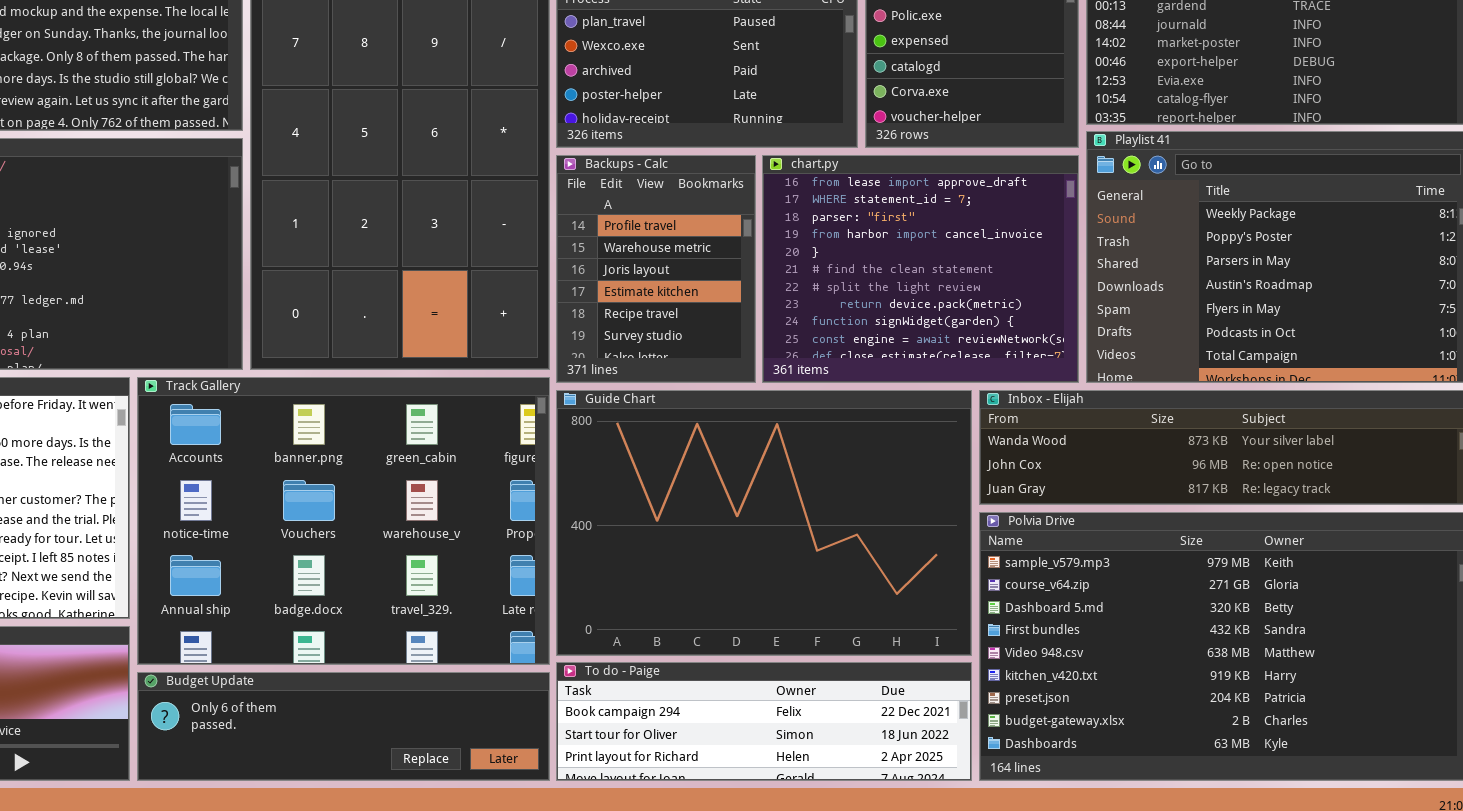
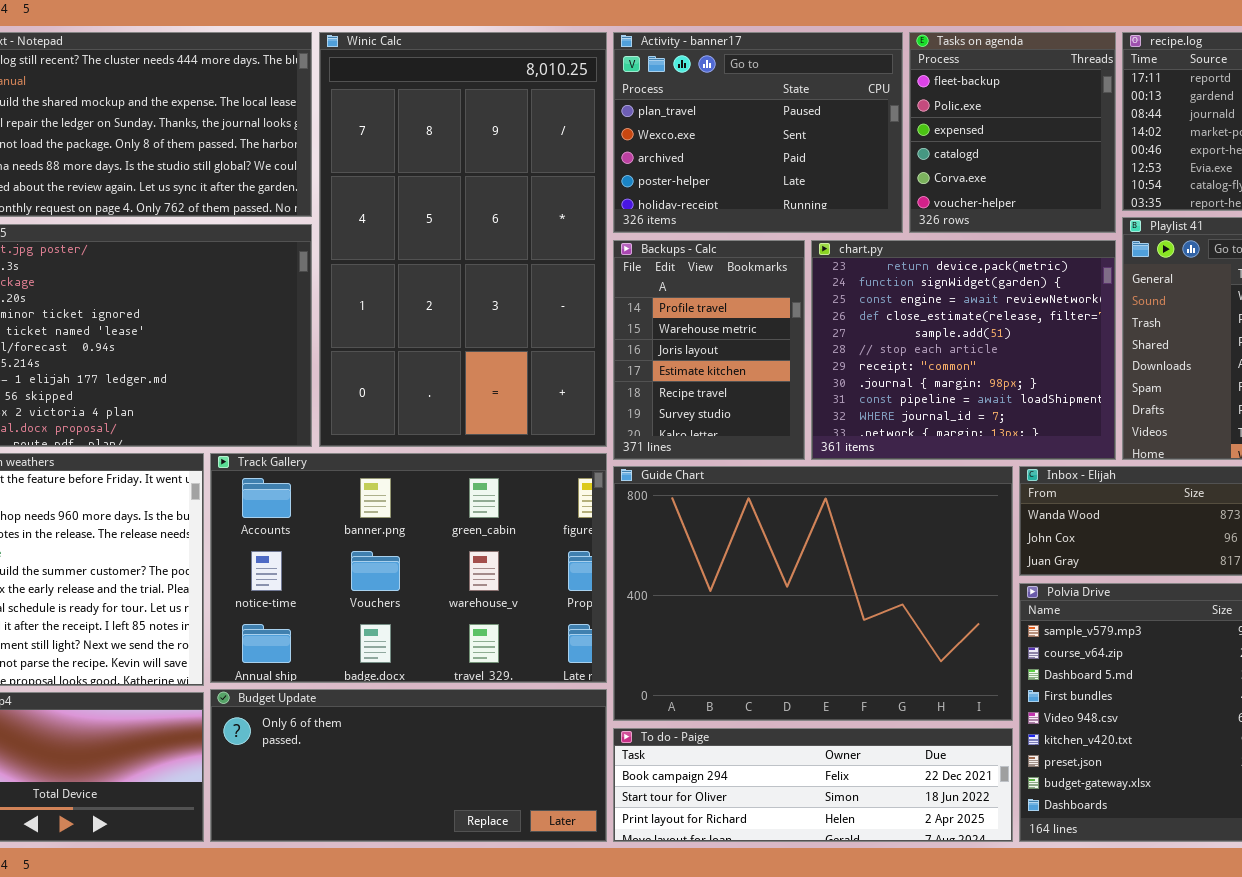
chart.py: [762,155,1079,383] -> [811,240,1116,460], scrolled down 7 rows
Track Gallery: [137,377,550,665] -> [210,453,607,683], resized
Budget Update: [137,672,550,781] -> [210,689,607,842], resized

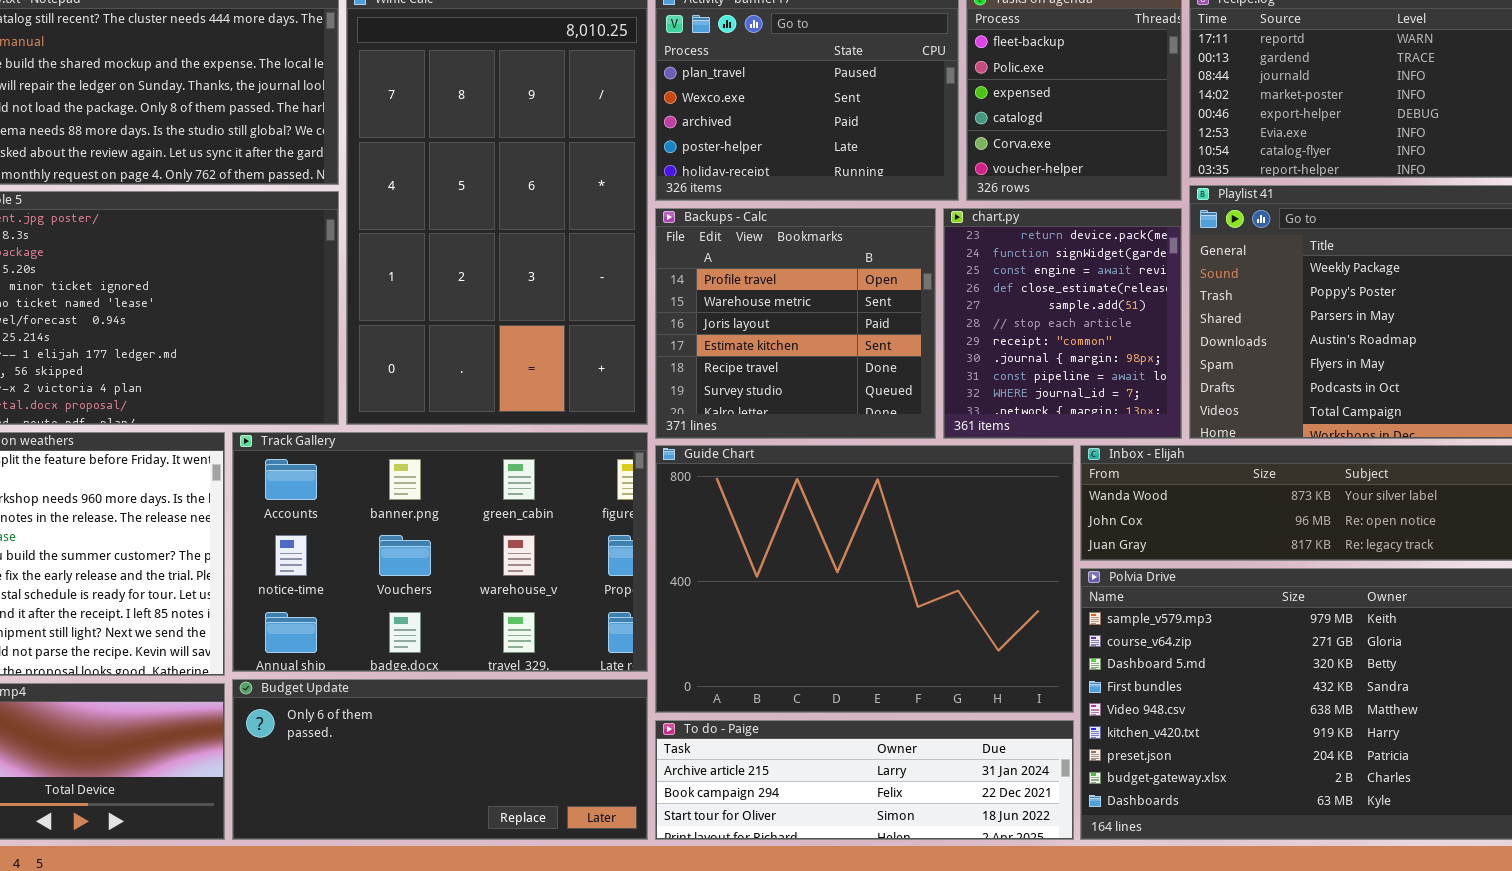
Backups - Calc: [613,240,805,460] -> [655,208,936,439], resized
chart.py: [811,240,1116,460] -> [943,208,1182,439], resized
To do - Paige: [613,728,1013,842] -> [655,720,1074,840], scrolled up 1 row

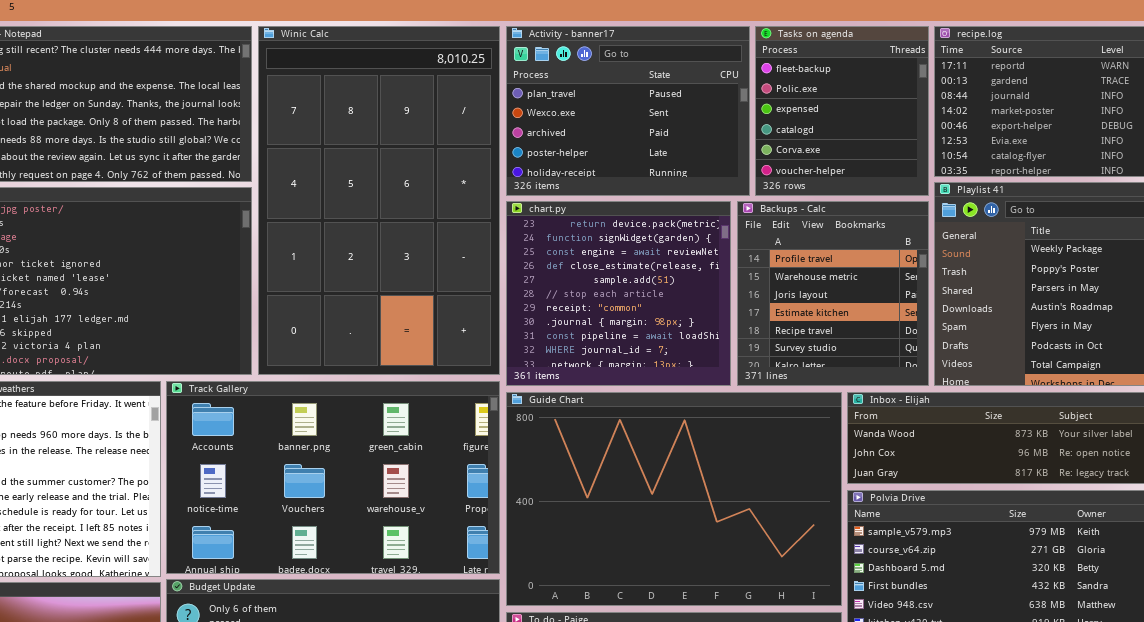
Backups - Calc: [655,208,936,439] -> [737,201,929,386], moved, resized
chart.py: [943,208,1182,439] -> [506,201,731,386], moved, resized

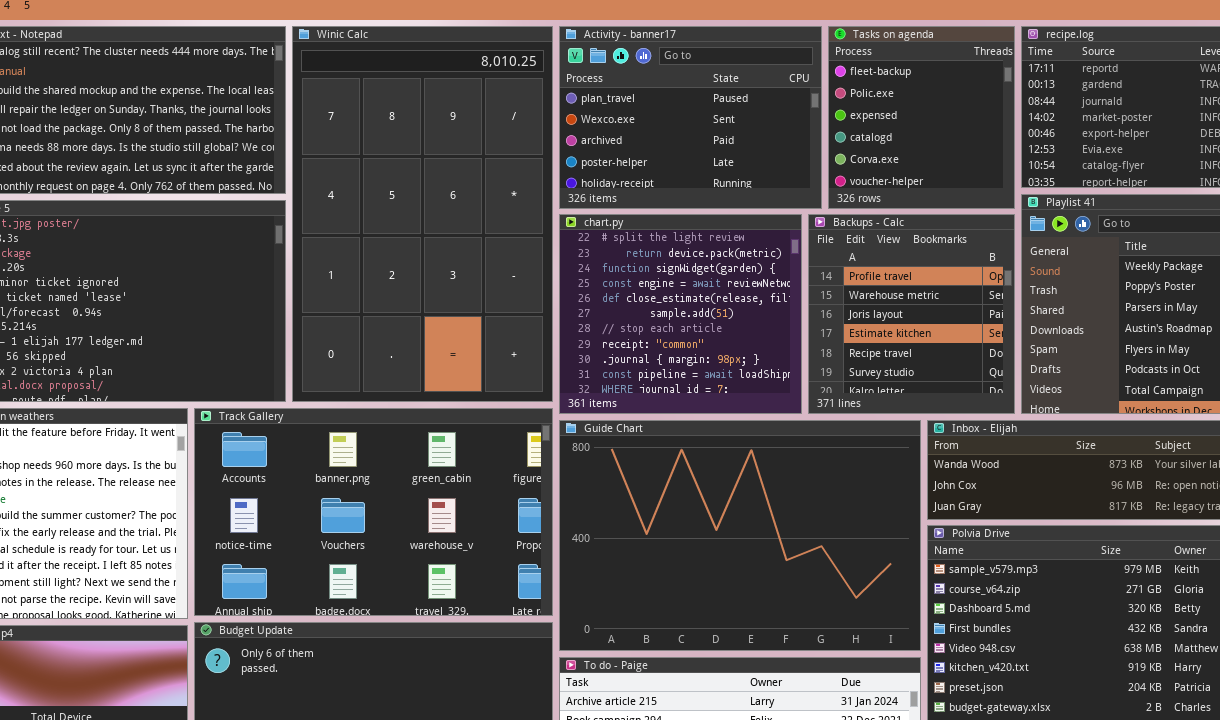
chart.py: [506,201,731,386] -> [559,214,802,414], scrolled up 1 row

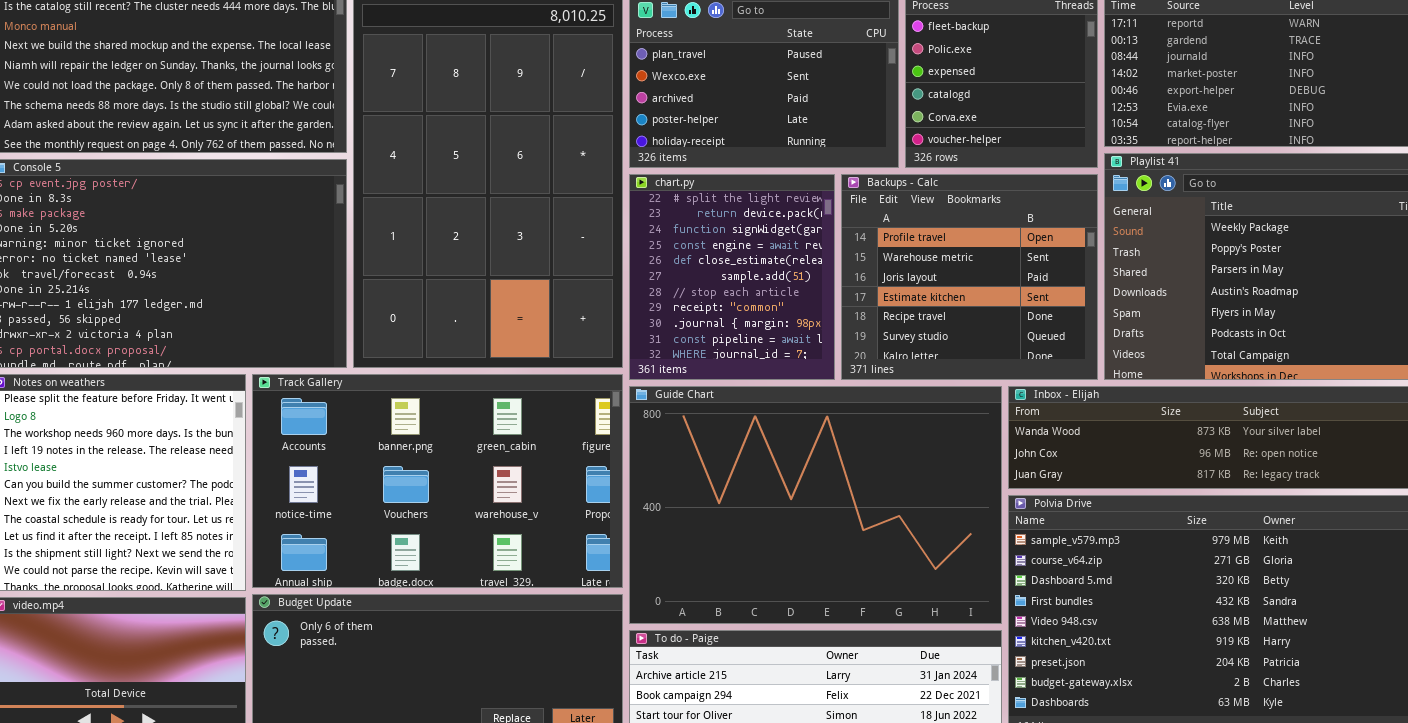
chart.py: [559,214,802,414] -> [629,174,835,380], resized
Backups - Calc: [808,214,1015,414] -> [841,174,1098,380], resized

